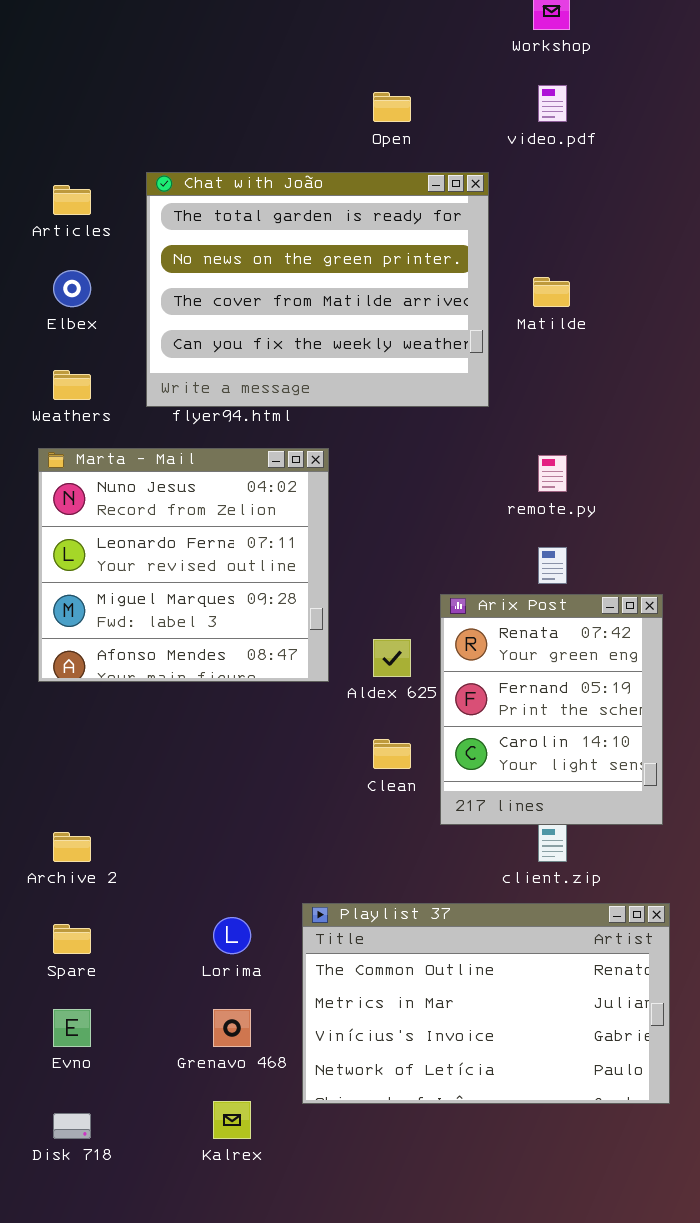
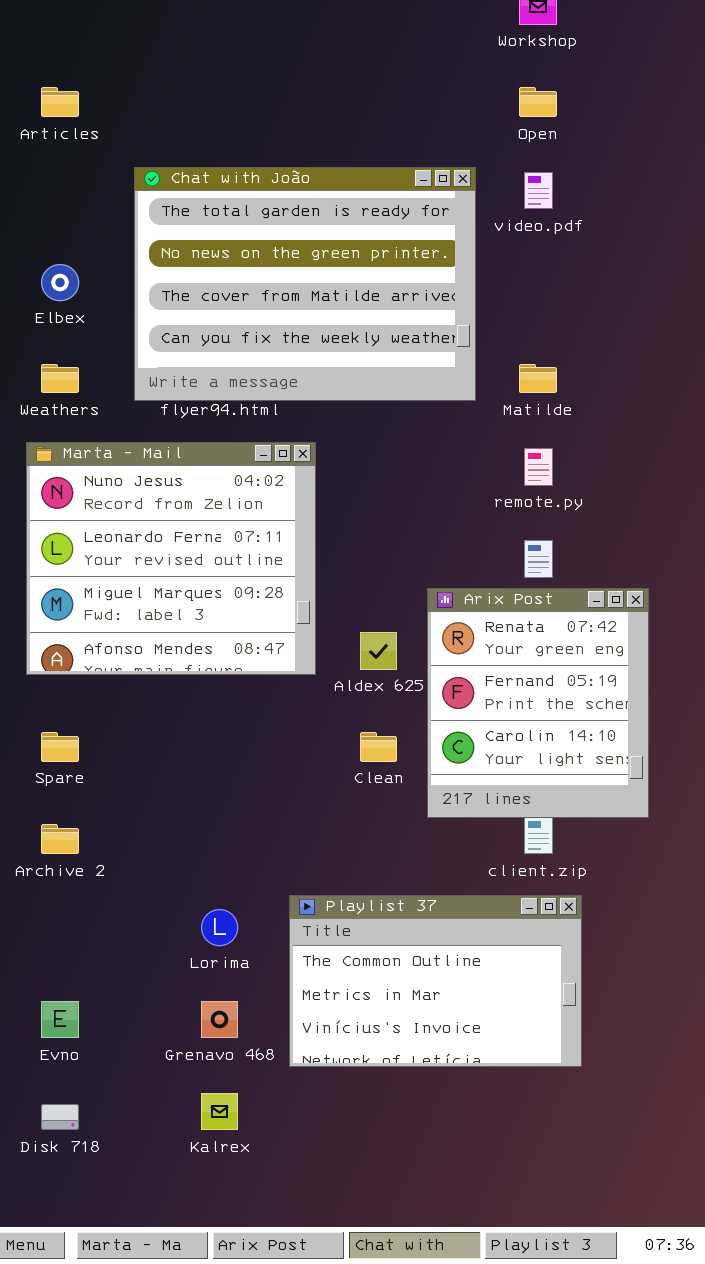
video.pdf: [538,85,567,122] -> [524,172,553,209], moved
Open: [373,92,411,122] -> [519,87,557,117], moved
Articles: [53,185,91,215] -> [41,87,79,117], moved
Matilde: [533,277,570,307] -> [519,364,557,393], moved
Playlist 37: [302,903,670,1104] -> [289,895,582,1067], resized
Spare: [53,924,91,954] -> [41,732,79,762], moved

